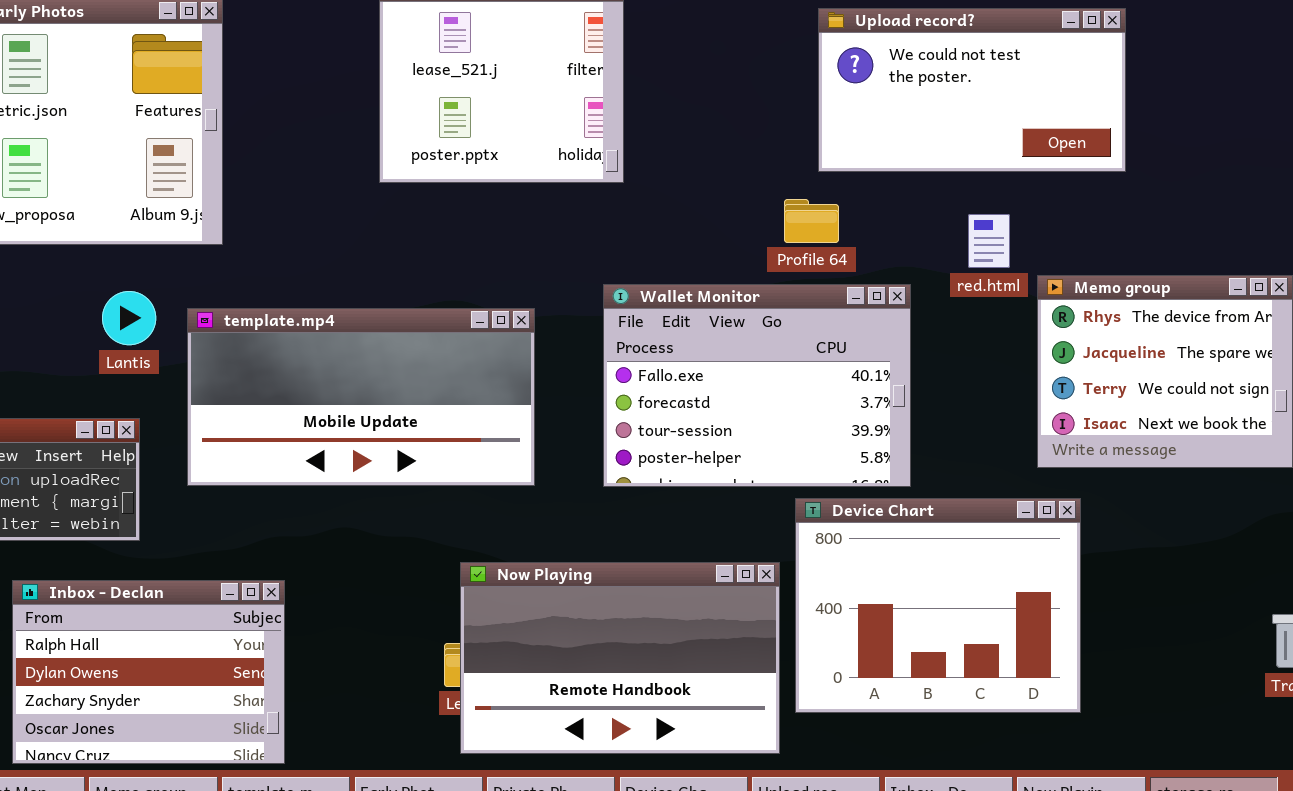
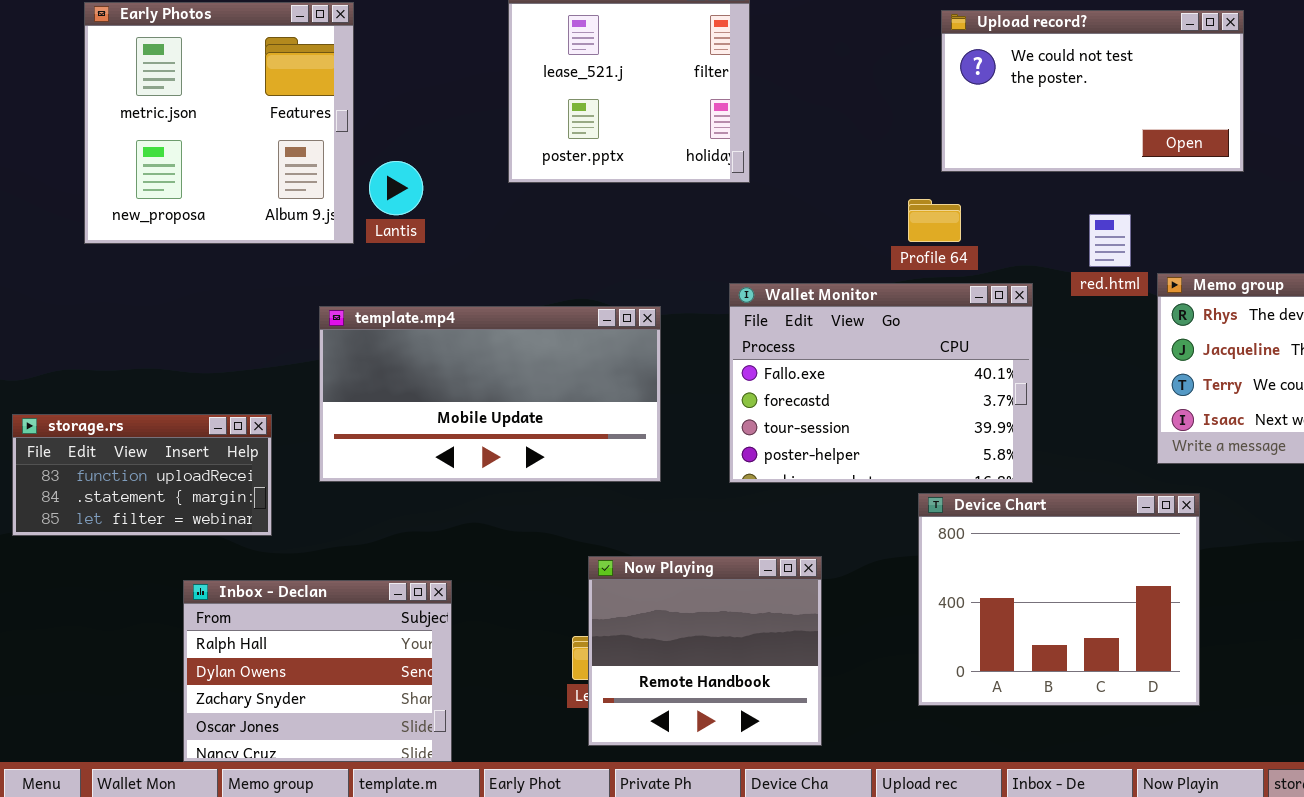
Lantis: [102,291,156,345] -> [369,161,423,215], moved
Now Playing: [460,562,780,754] -> [588,556,822,746], resized
Inbox - Declan: [12,580,285,764] -> [183,580,452,762], moved

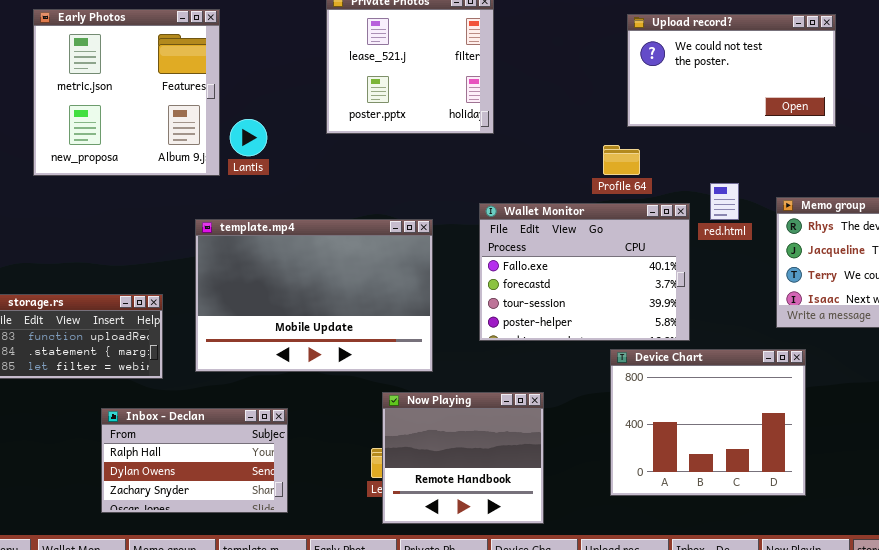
red.html: [1089,214,1131,267] -> [710,183,739,220], moved
template.mp4: [319,306,661,482] -> [195,219,433,372], resized
Inbox - Declan: [183,580,452,762] -> [101,408,288,513], resized

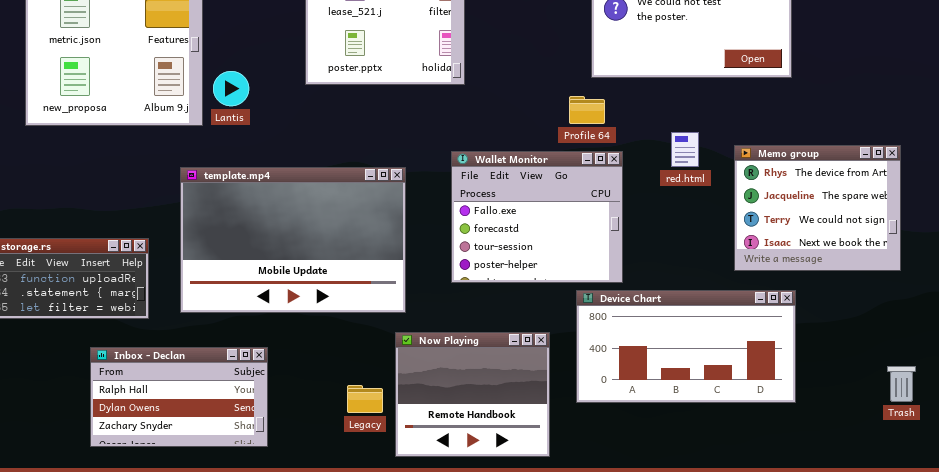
Wallet Monitor: [479,203,690,341] -> [451,151,623,283], resized
Device Chart: [610,349,806,496] -> [576,290,796,403], resized
Now Playing: [382,392,544,524] -> [395,332,550,457], moved

